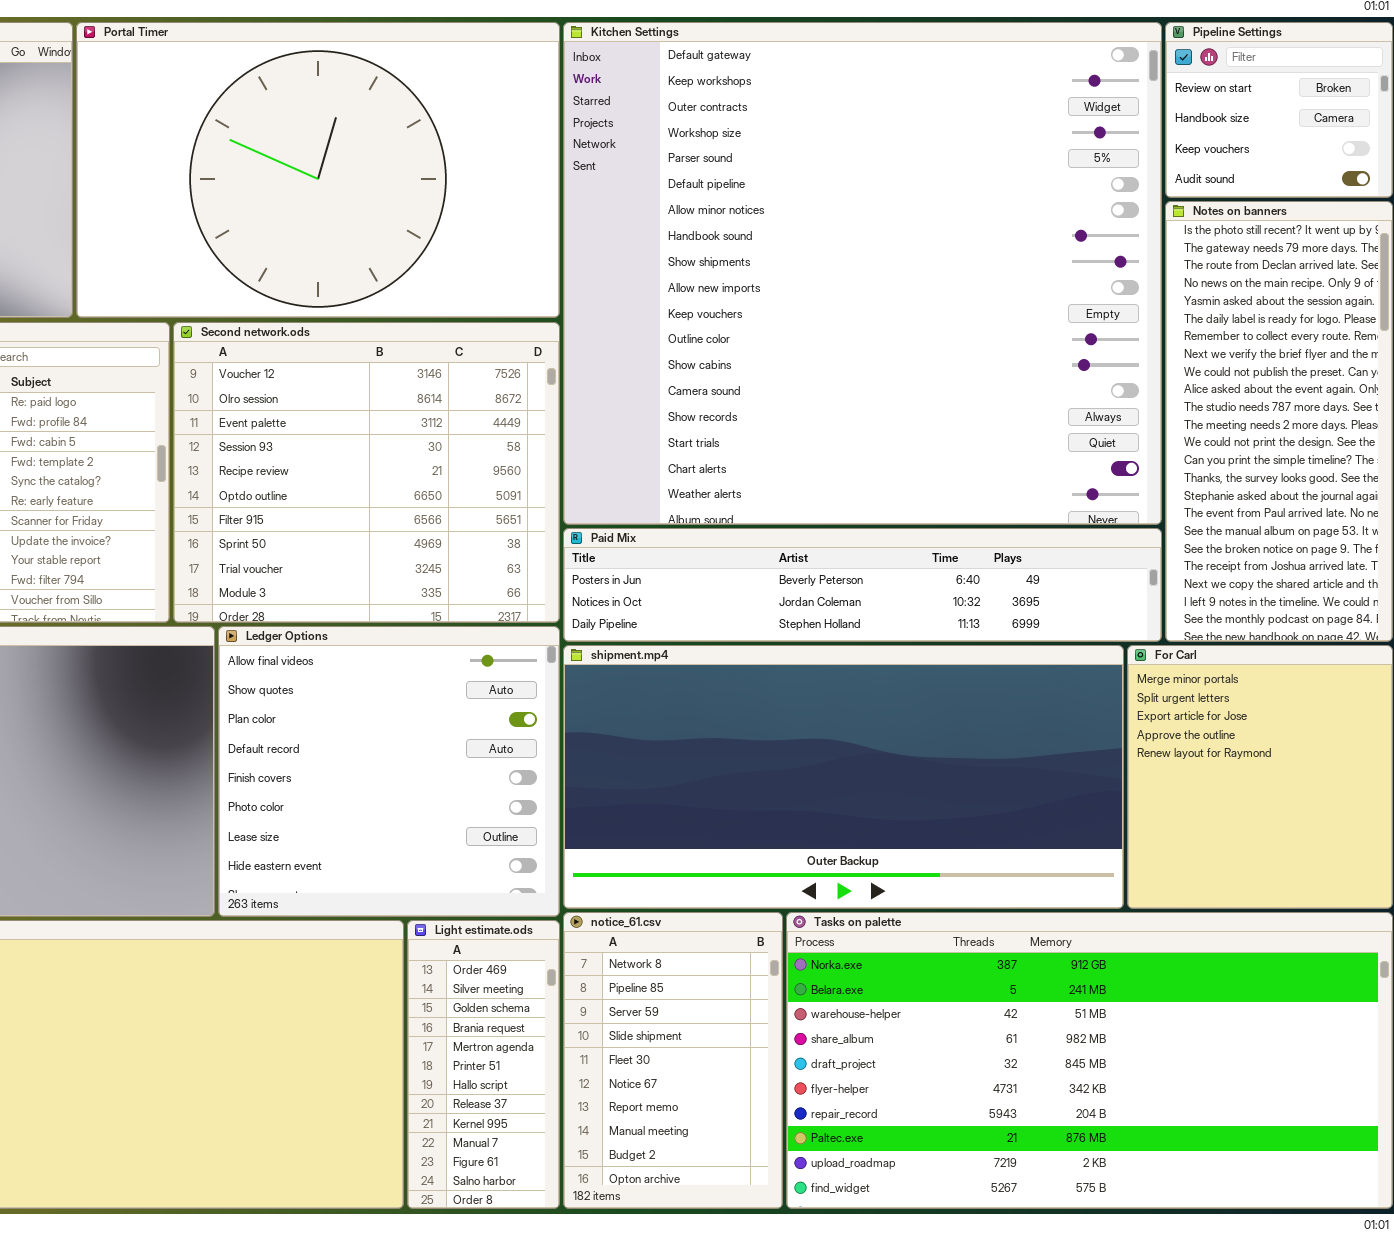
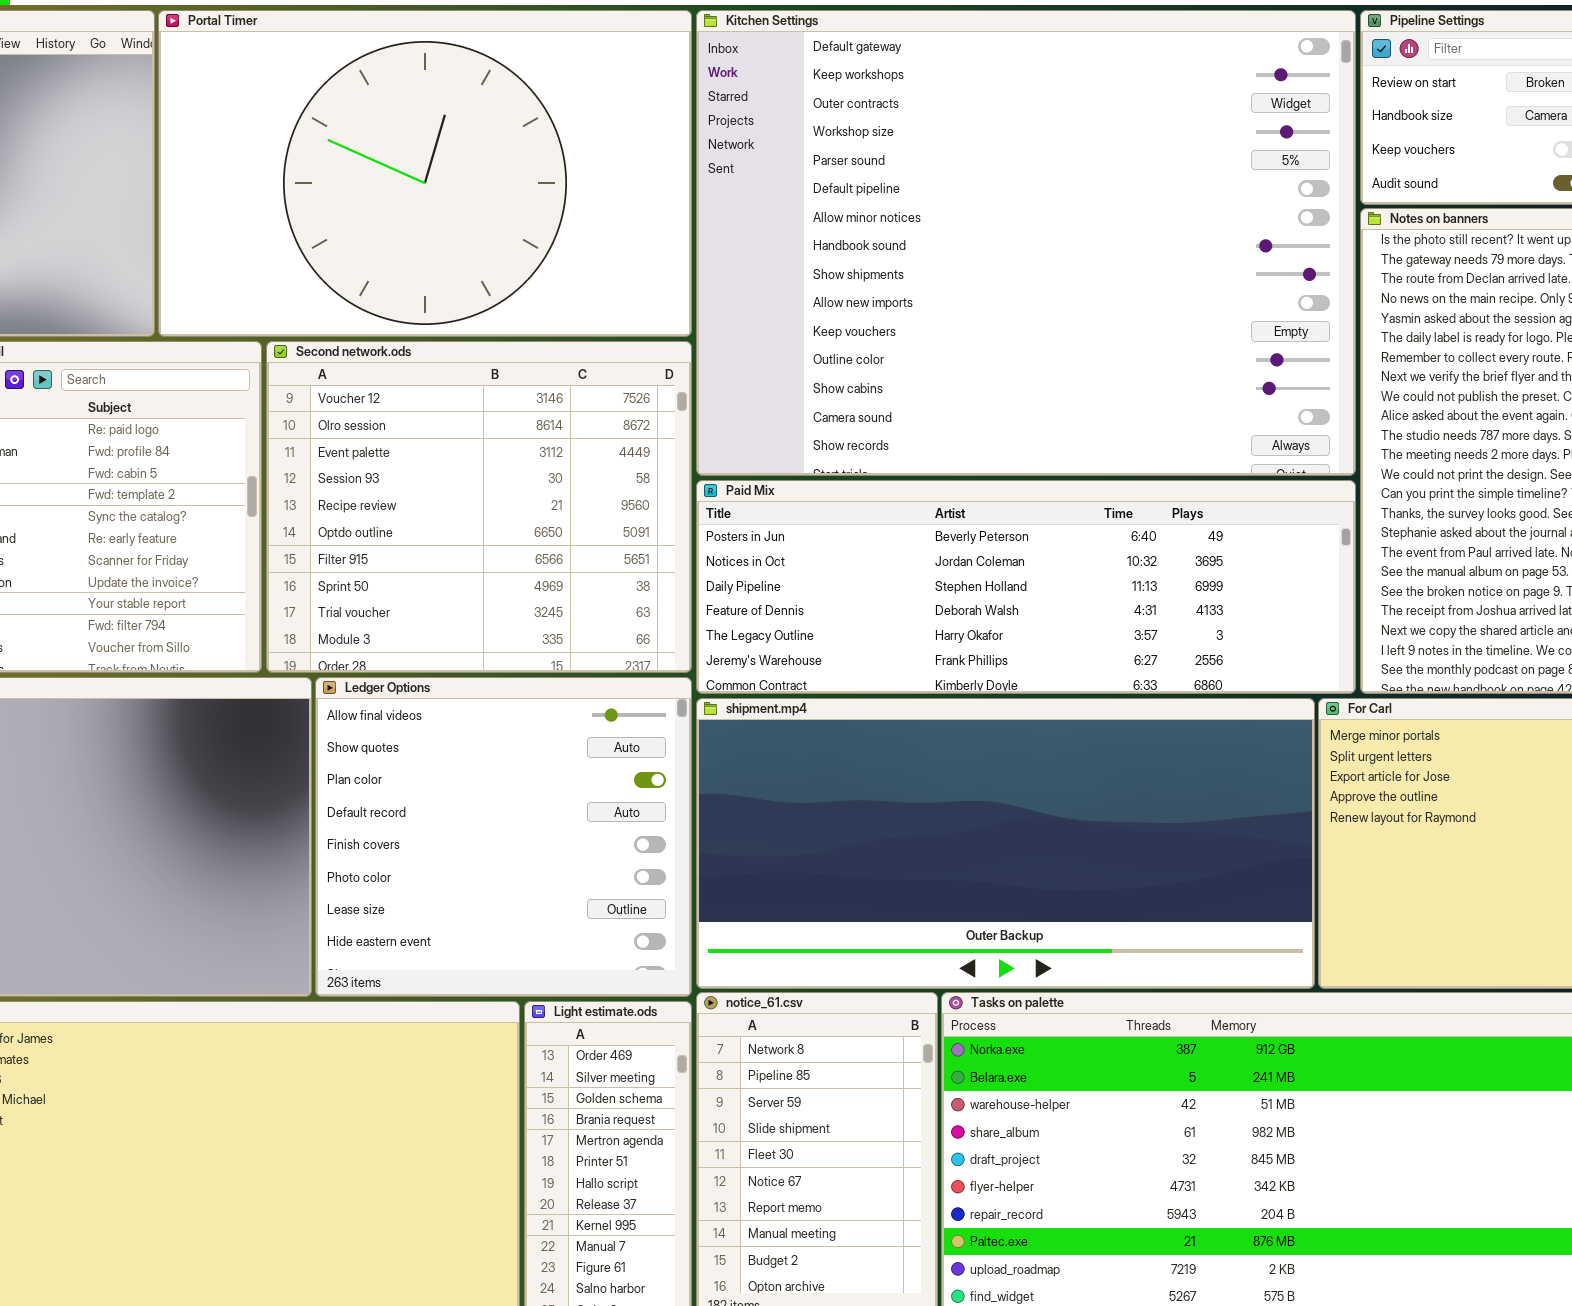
Kitchen Settings: [563,22,1162,525] -> [696,10,1356,476], resized
Paid Mix: [563,528,1162,642] -> [696,480,1356,694], resized

